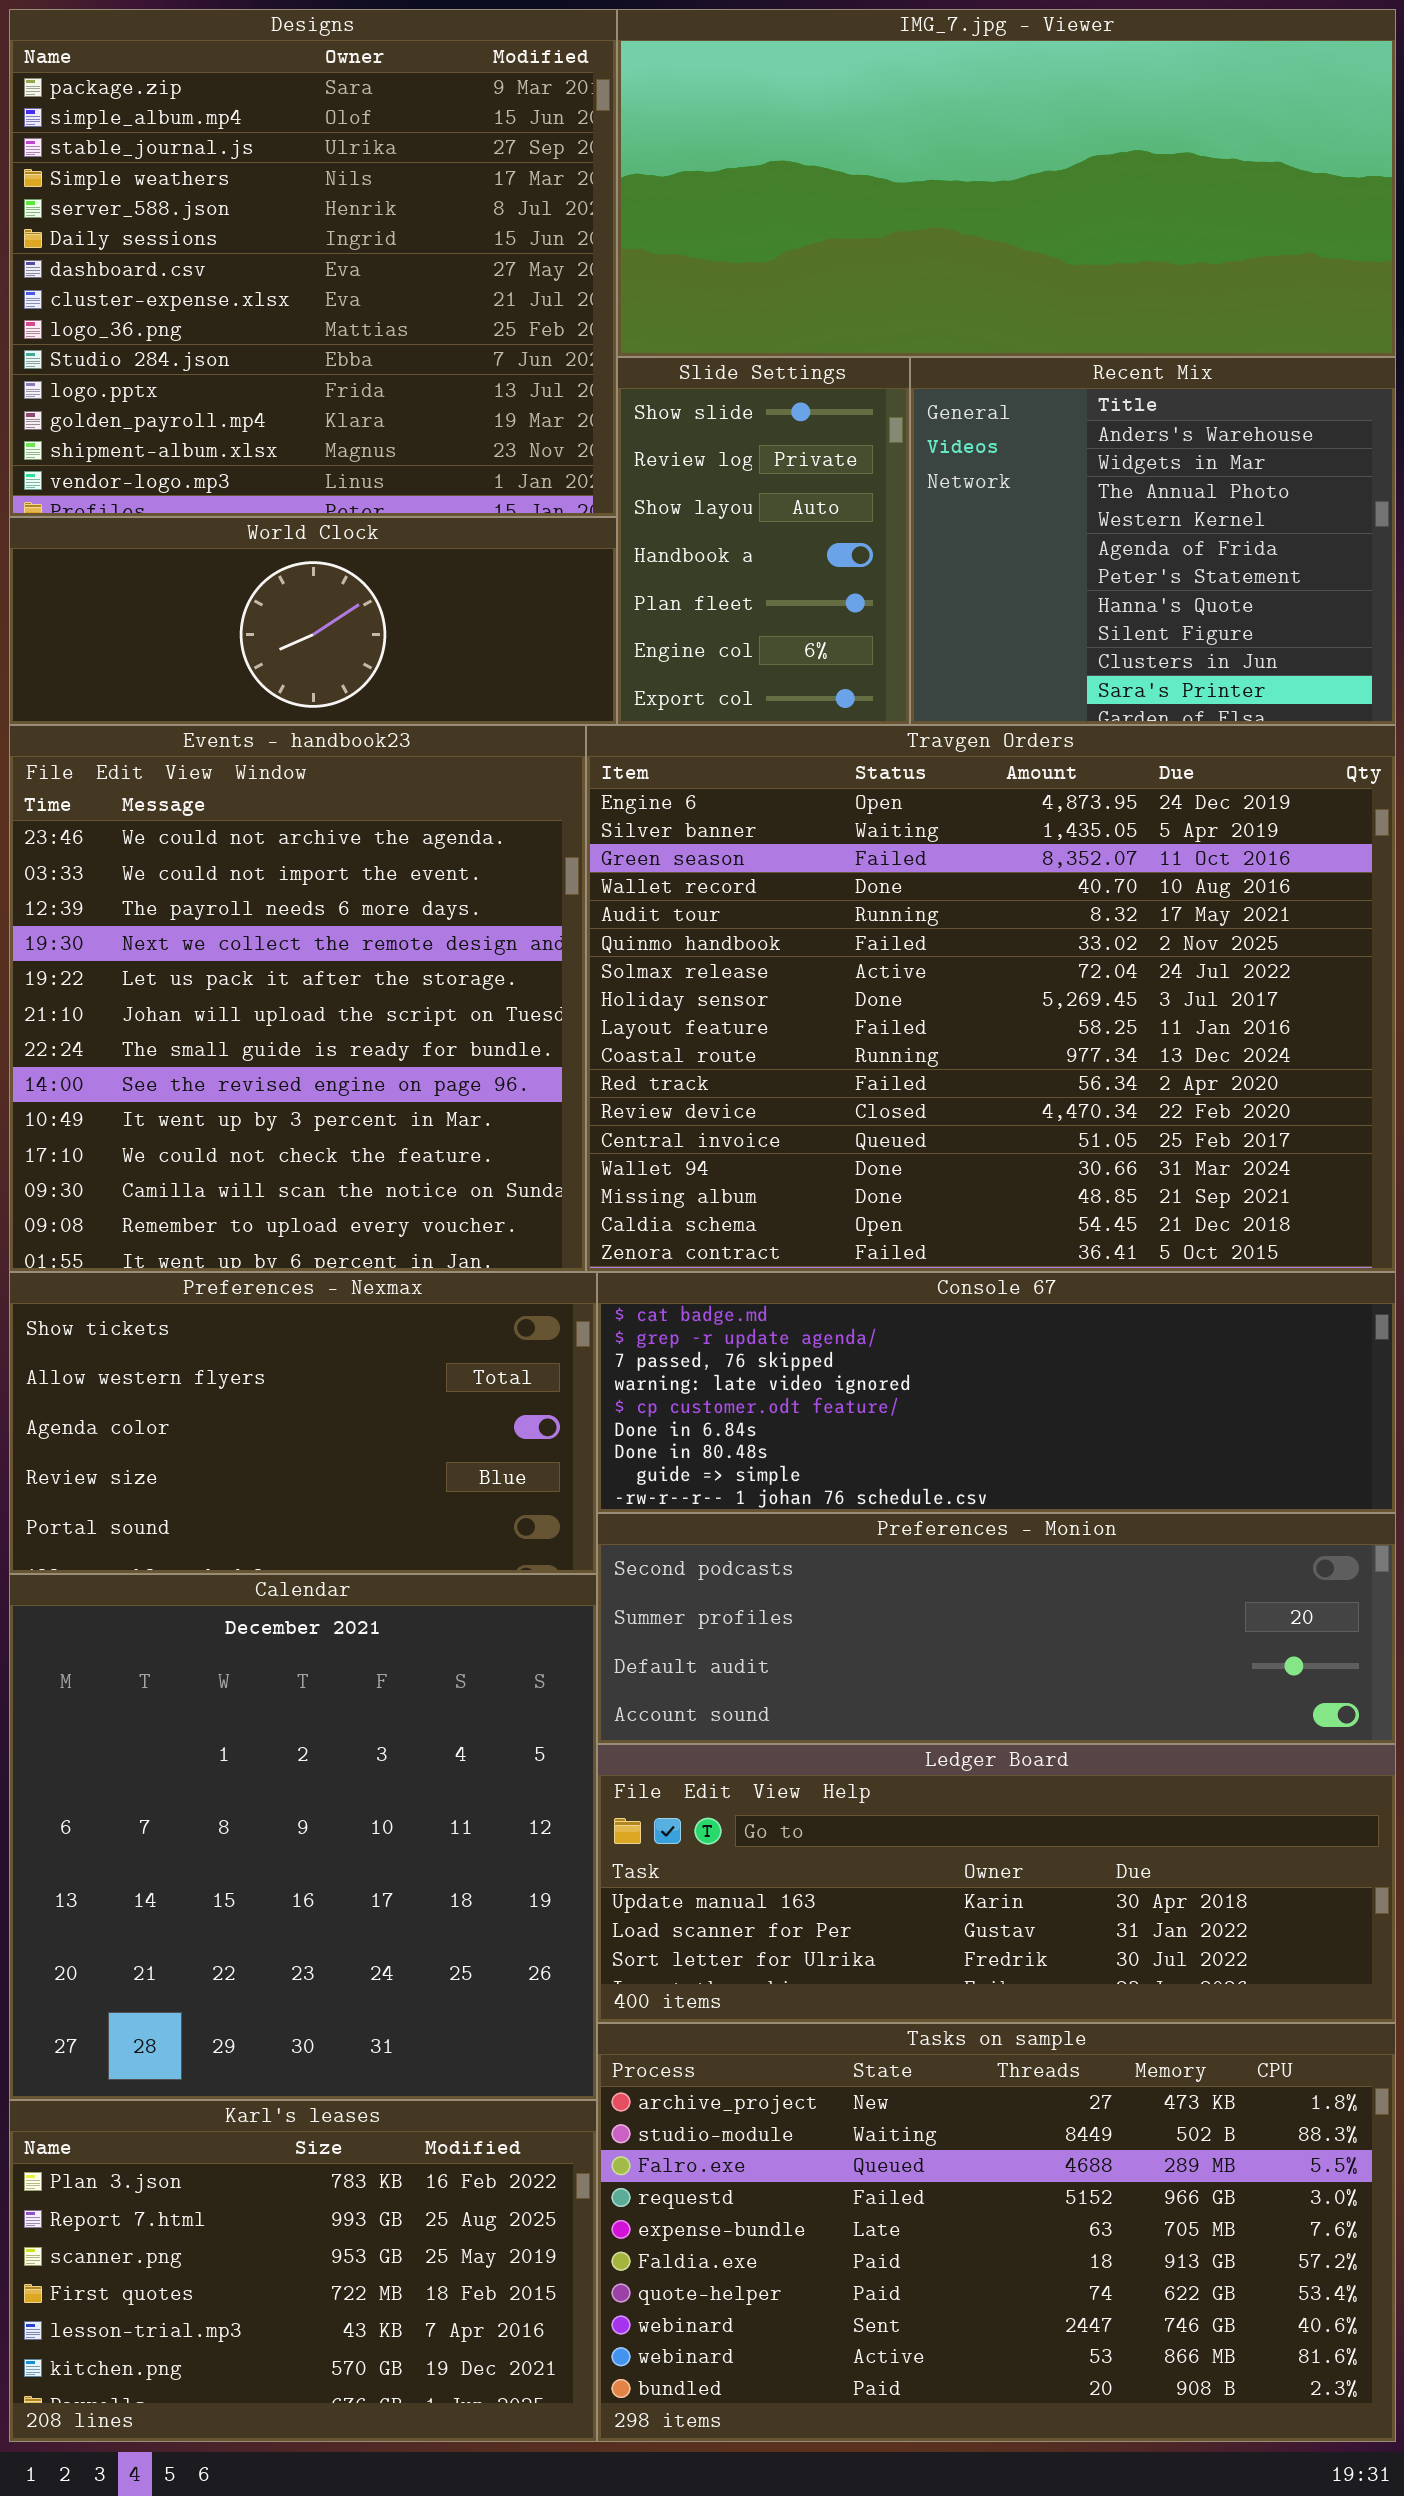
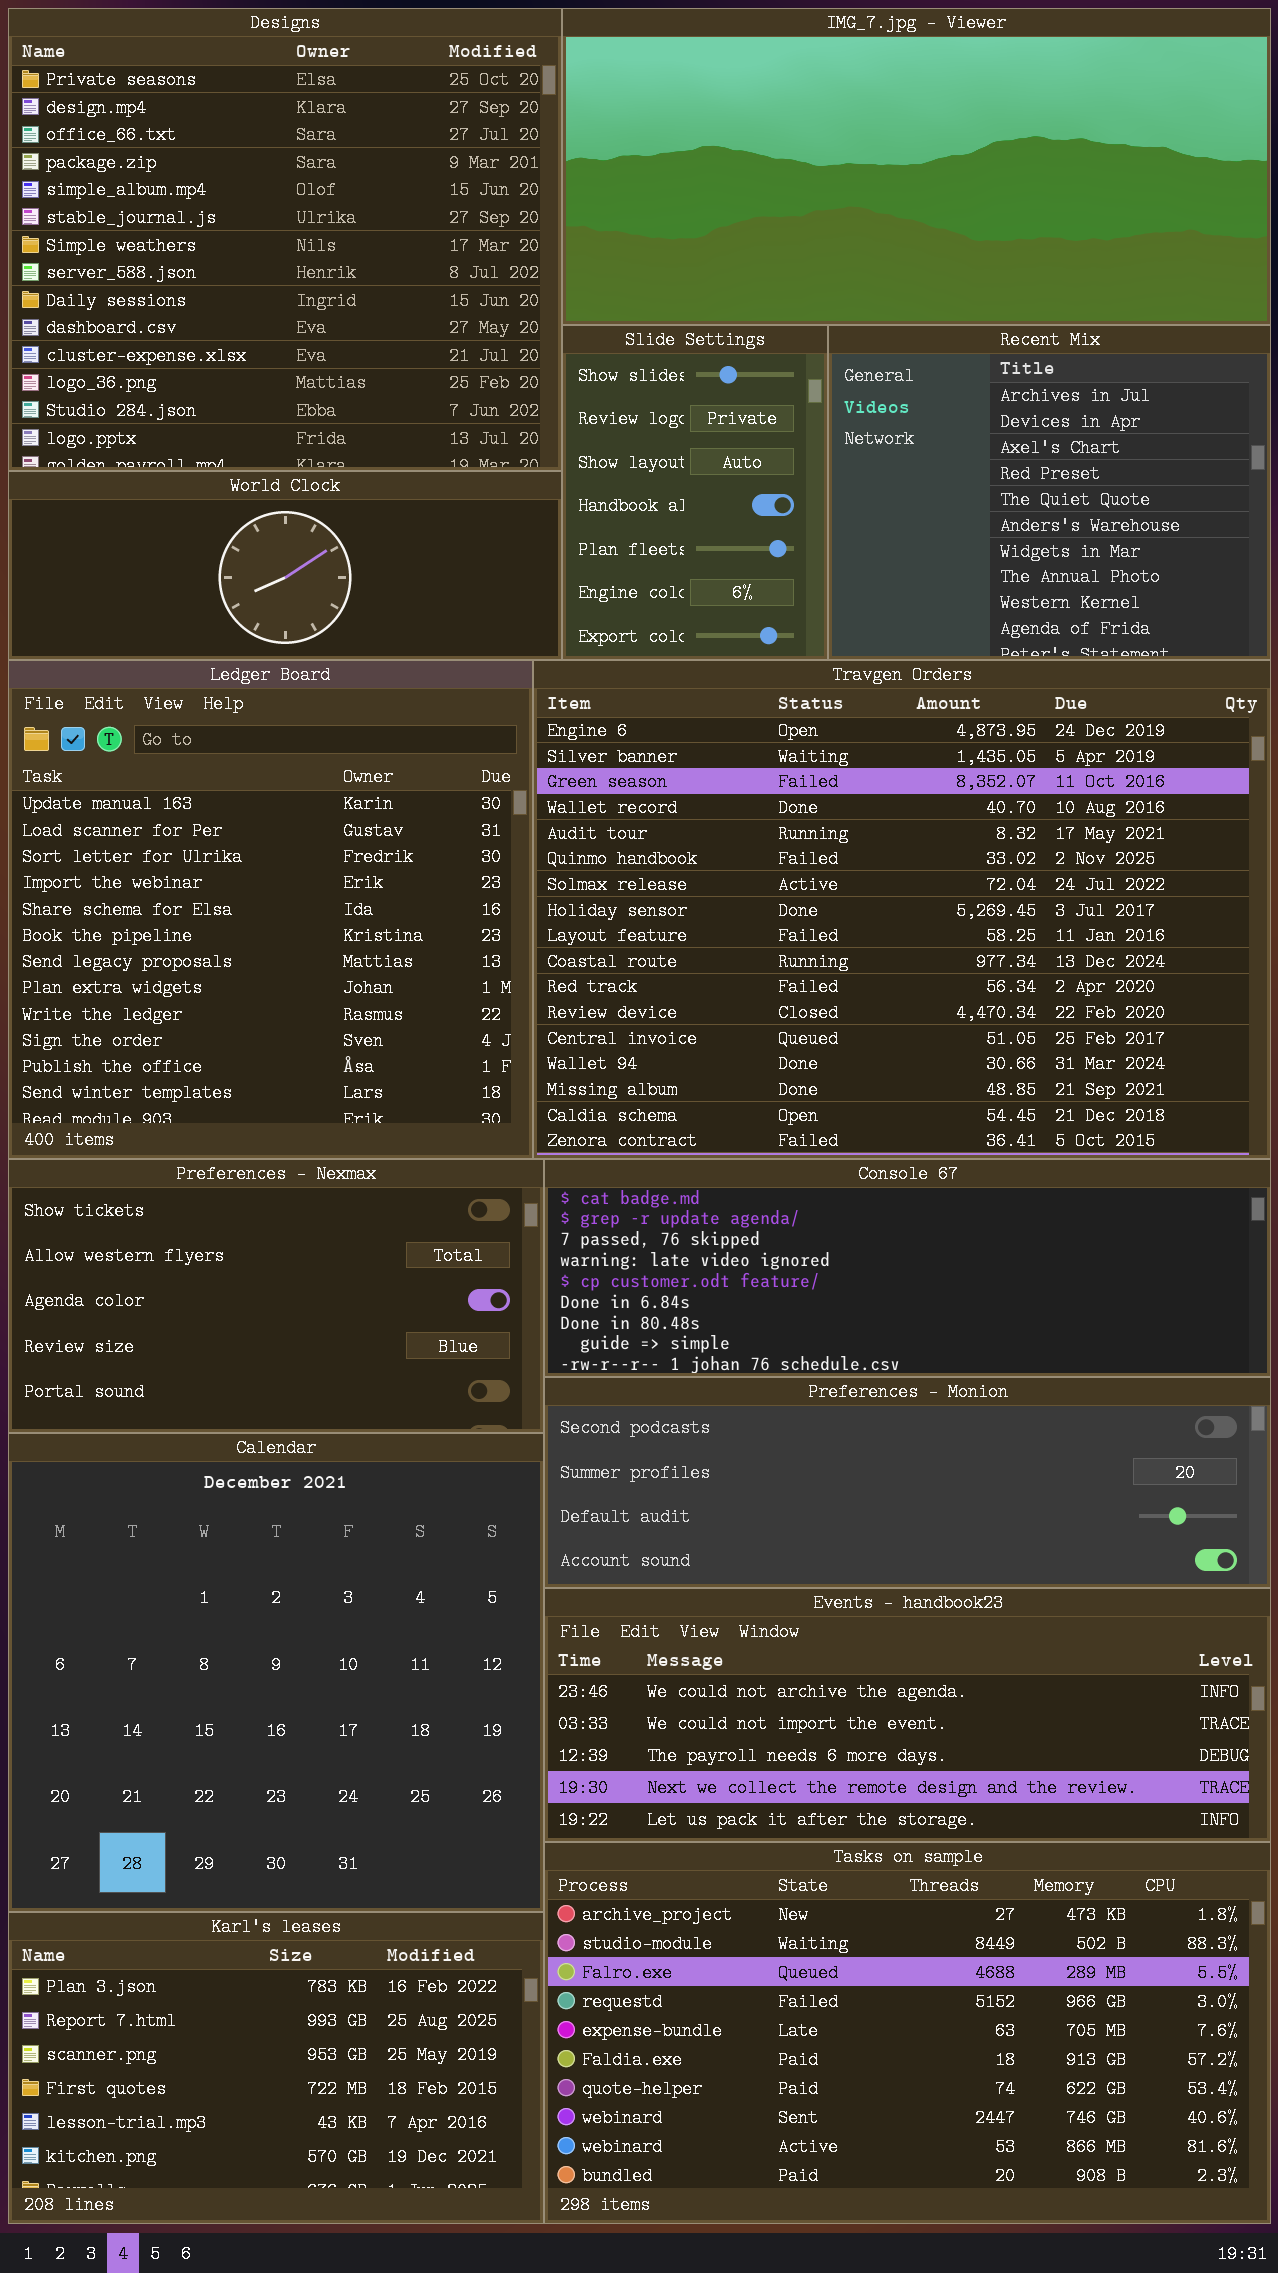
Designs: [9,9,617,517] -> [8,8,562,471], scrolled up 3 rows
Recent Mix: [910,357,1396,725] -> [828,325,1271,660], scrolled up 5 rows
Events - handbook23: [9,725,586,1272] -> [544,1588,1271,1842], moved, resized
Ledger Board: [597,1744,1396,2023] -> [8,660,533,1159], moved, resized

